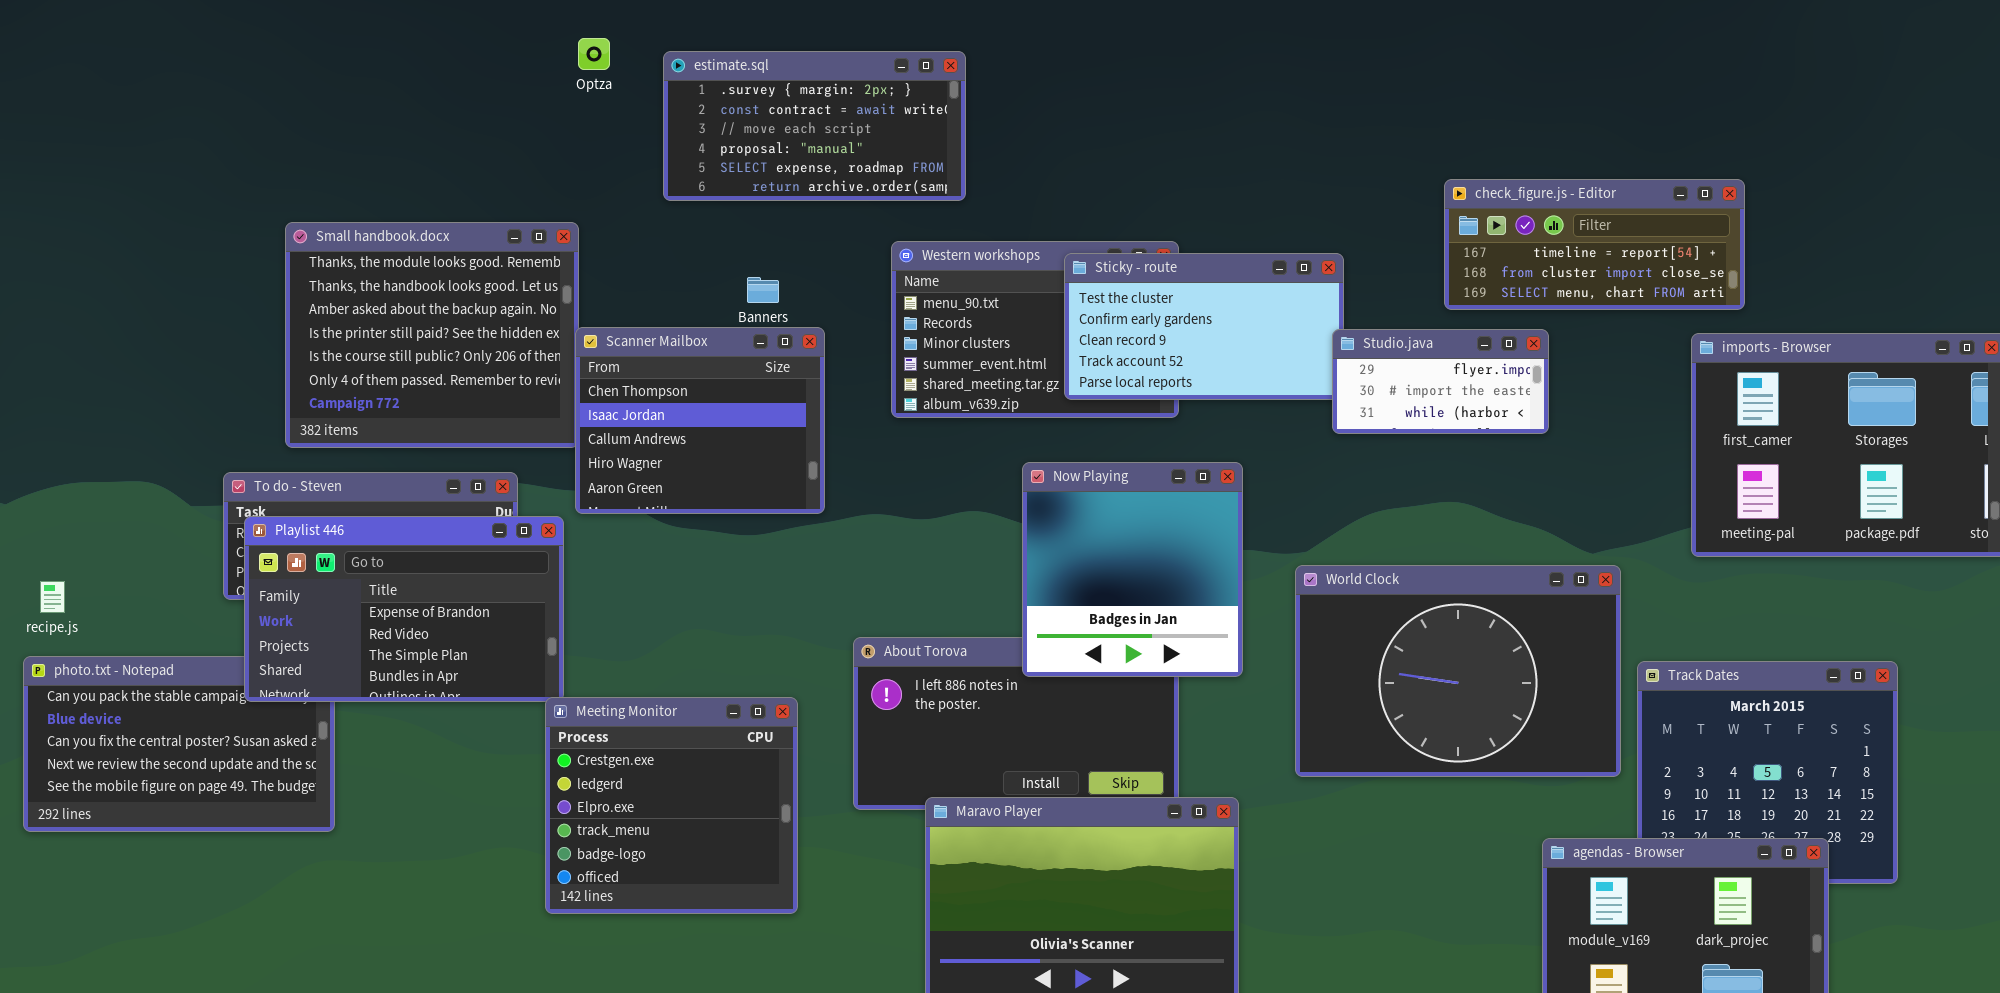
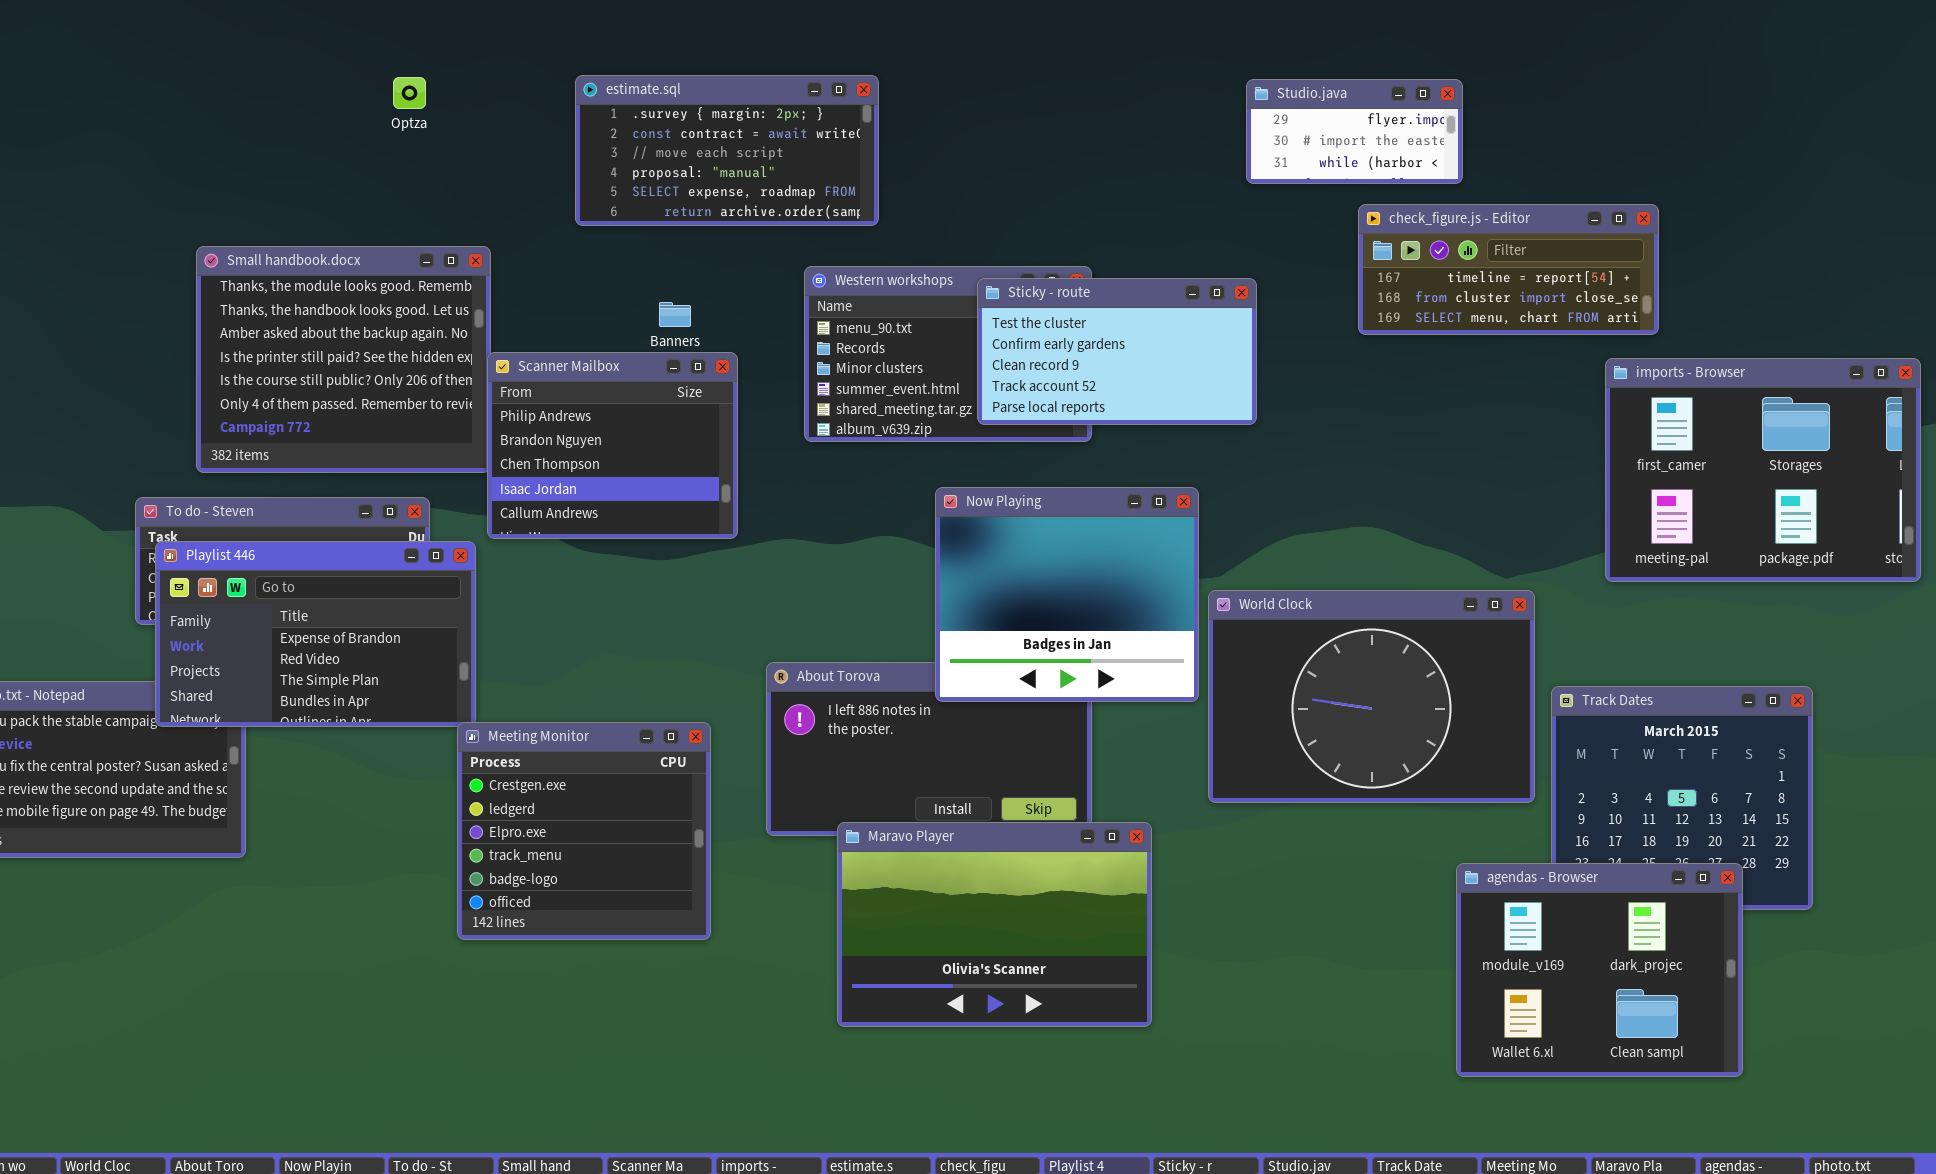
Optza: [578,38,610,70] -> [393,77,426,109], moved
Scanner Mailbox: [575,327,825,514] -> [487,352,738,539], scrolled up 2 rows
Studio.java: [1332,329,1549,434] -> [1246,79,1463,184], moved
Now Playing: [1022,462,1243,677] -> [935,487,1199,702], resized

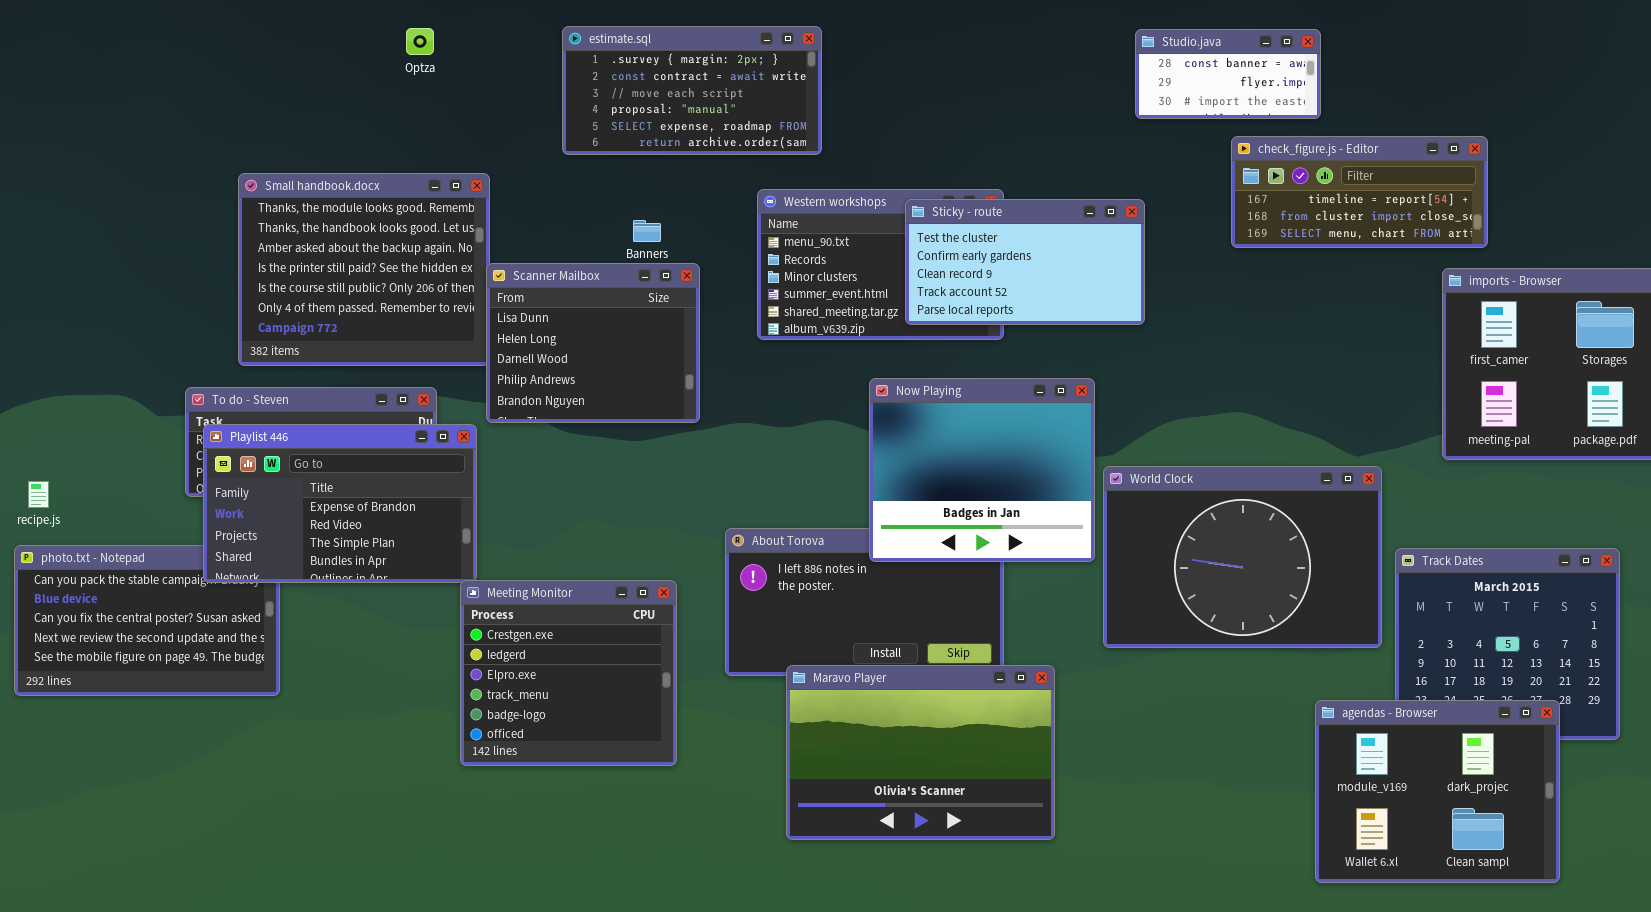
Studio.java: [1246,79,1463,184] -> [1135,29,1321,119], scrolled up 1 row
Scanner Mailbox: [487,352,738,539] -> [486,263,700,423], scrolled up 3 rows

